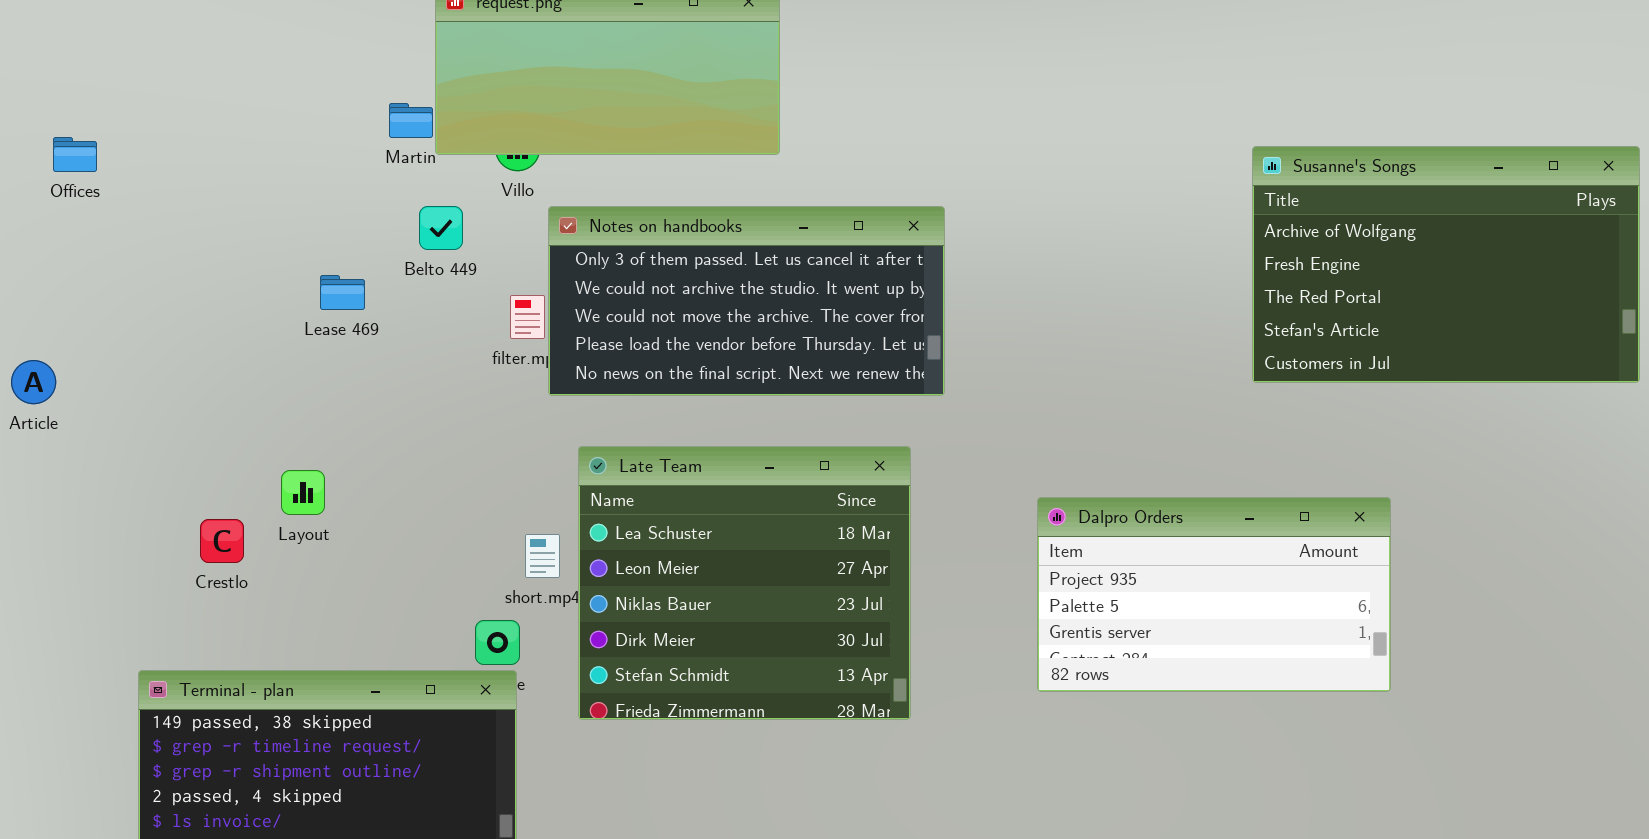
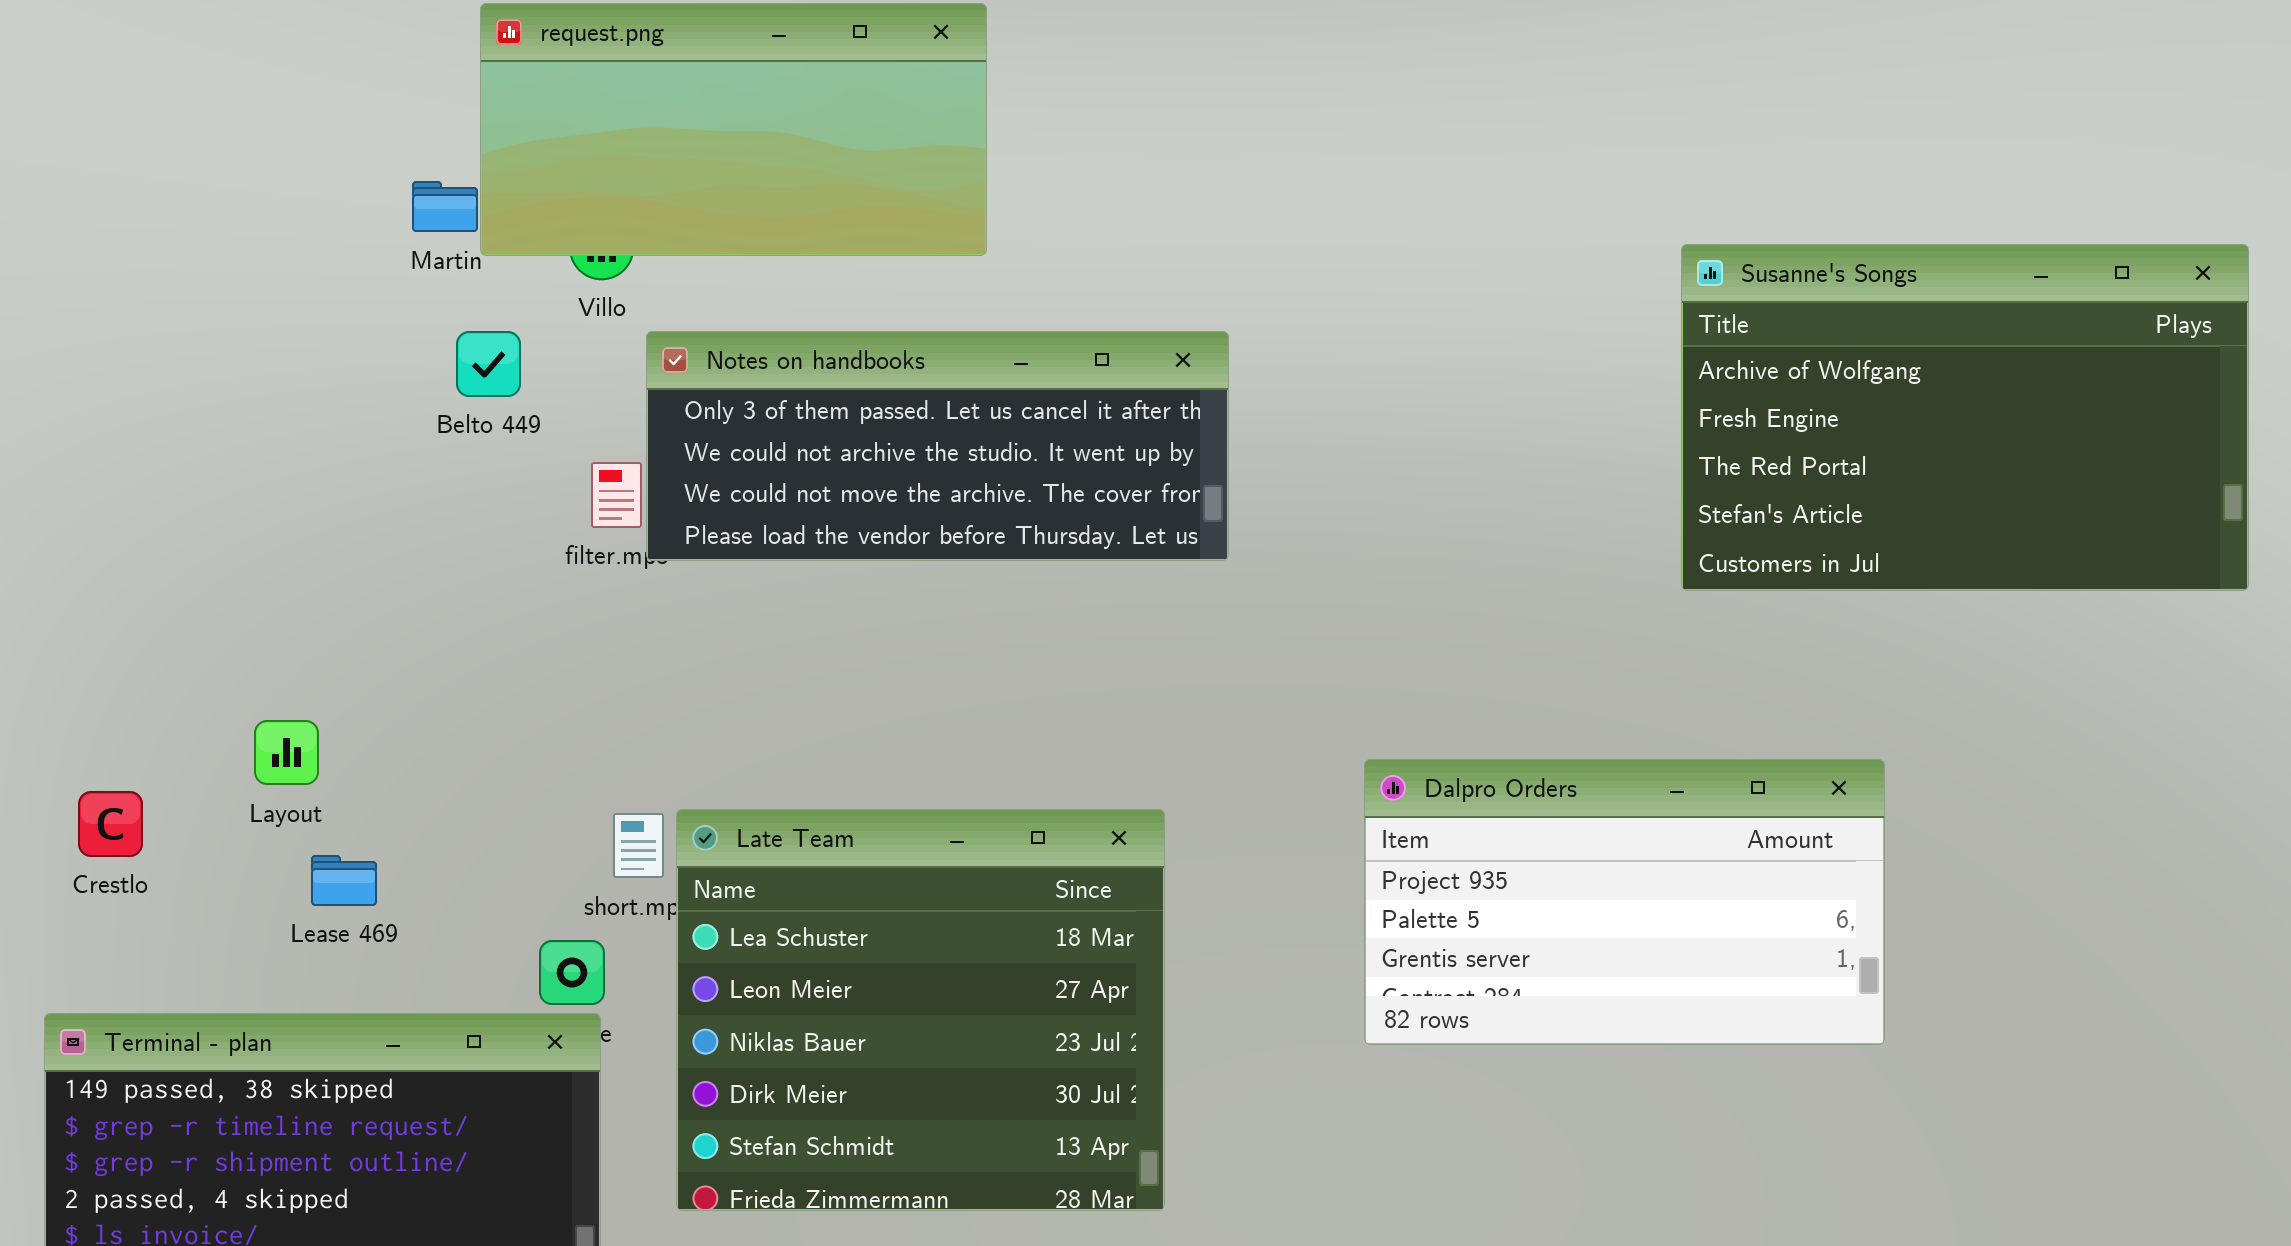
Notes on handbooks: [548,206,945,396] -> [646,331,1229,561], resized
Lease 469: [320,275,365,310] -> [311,855,377,906], moved
Late Team: [578,446,911,720] -> [676,809,1165,1211], moved
Crestlo: [200,519,244,563] -> [78,791,143,857], moved

